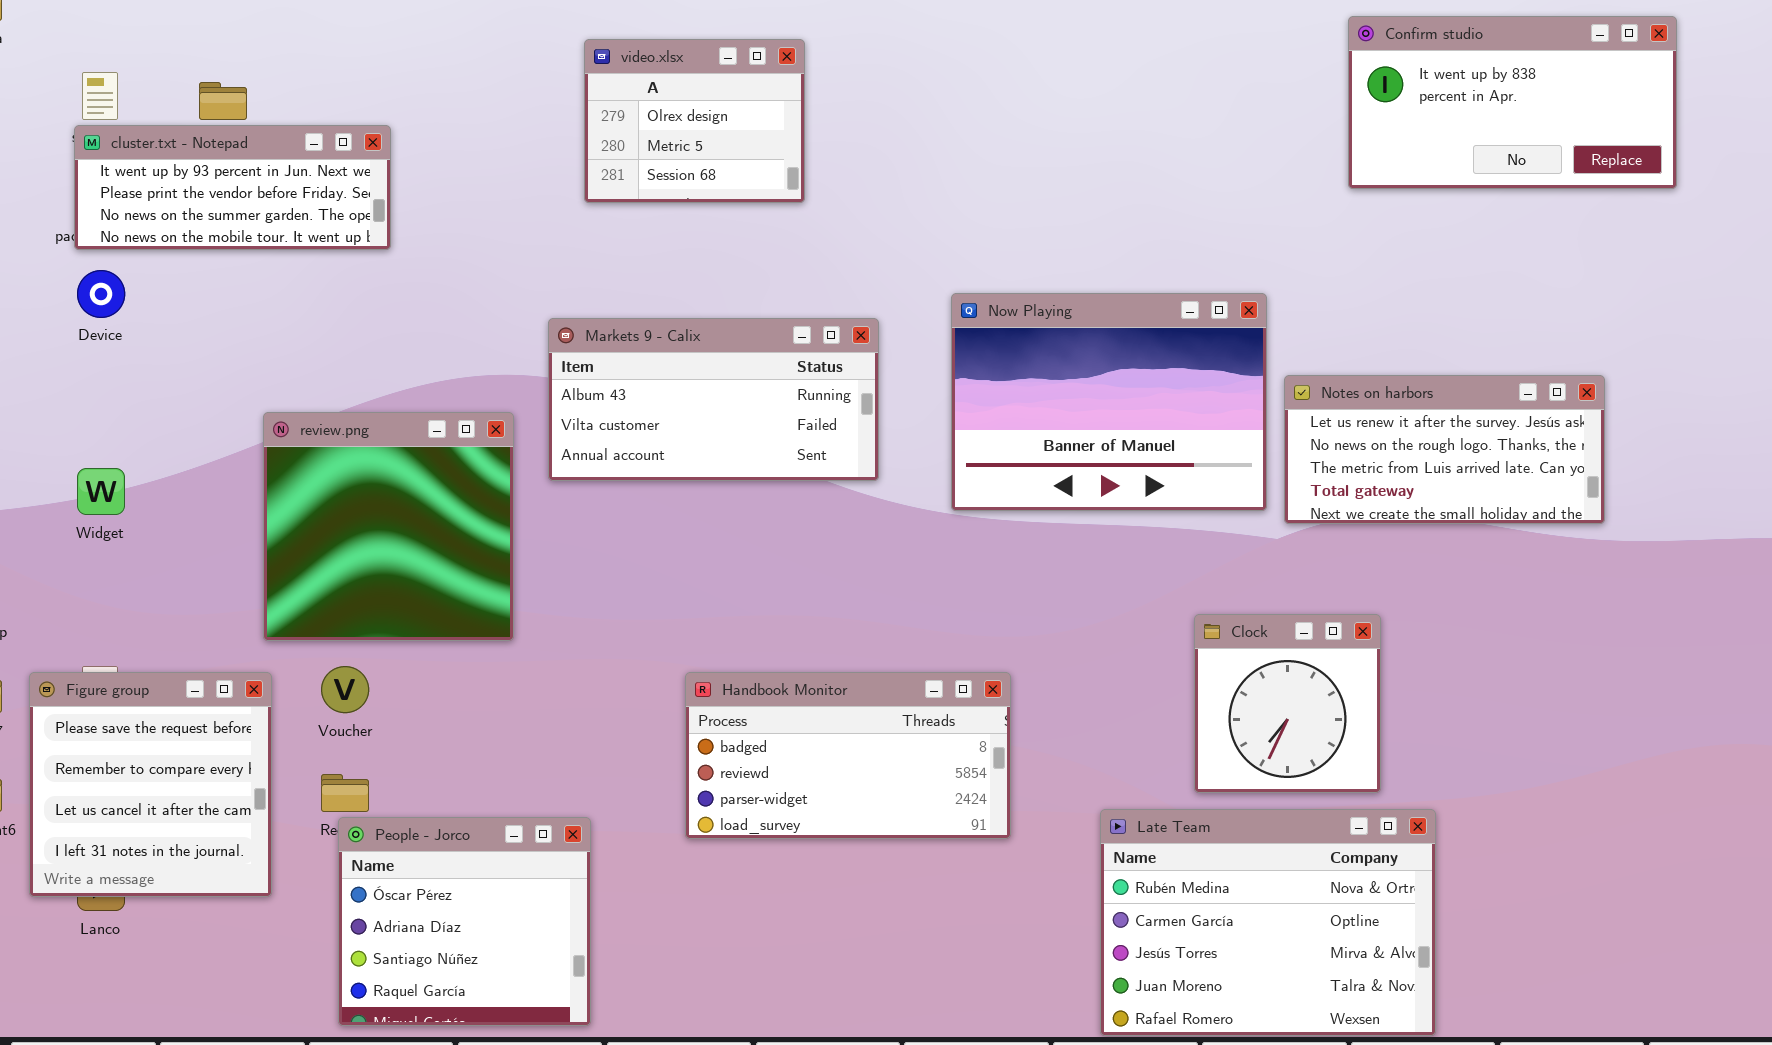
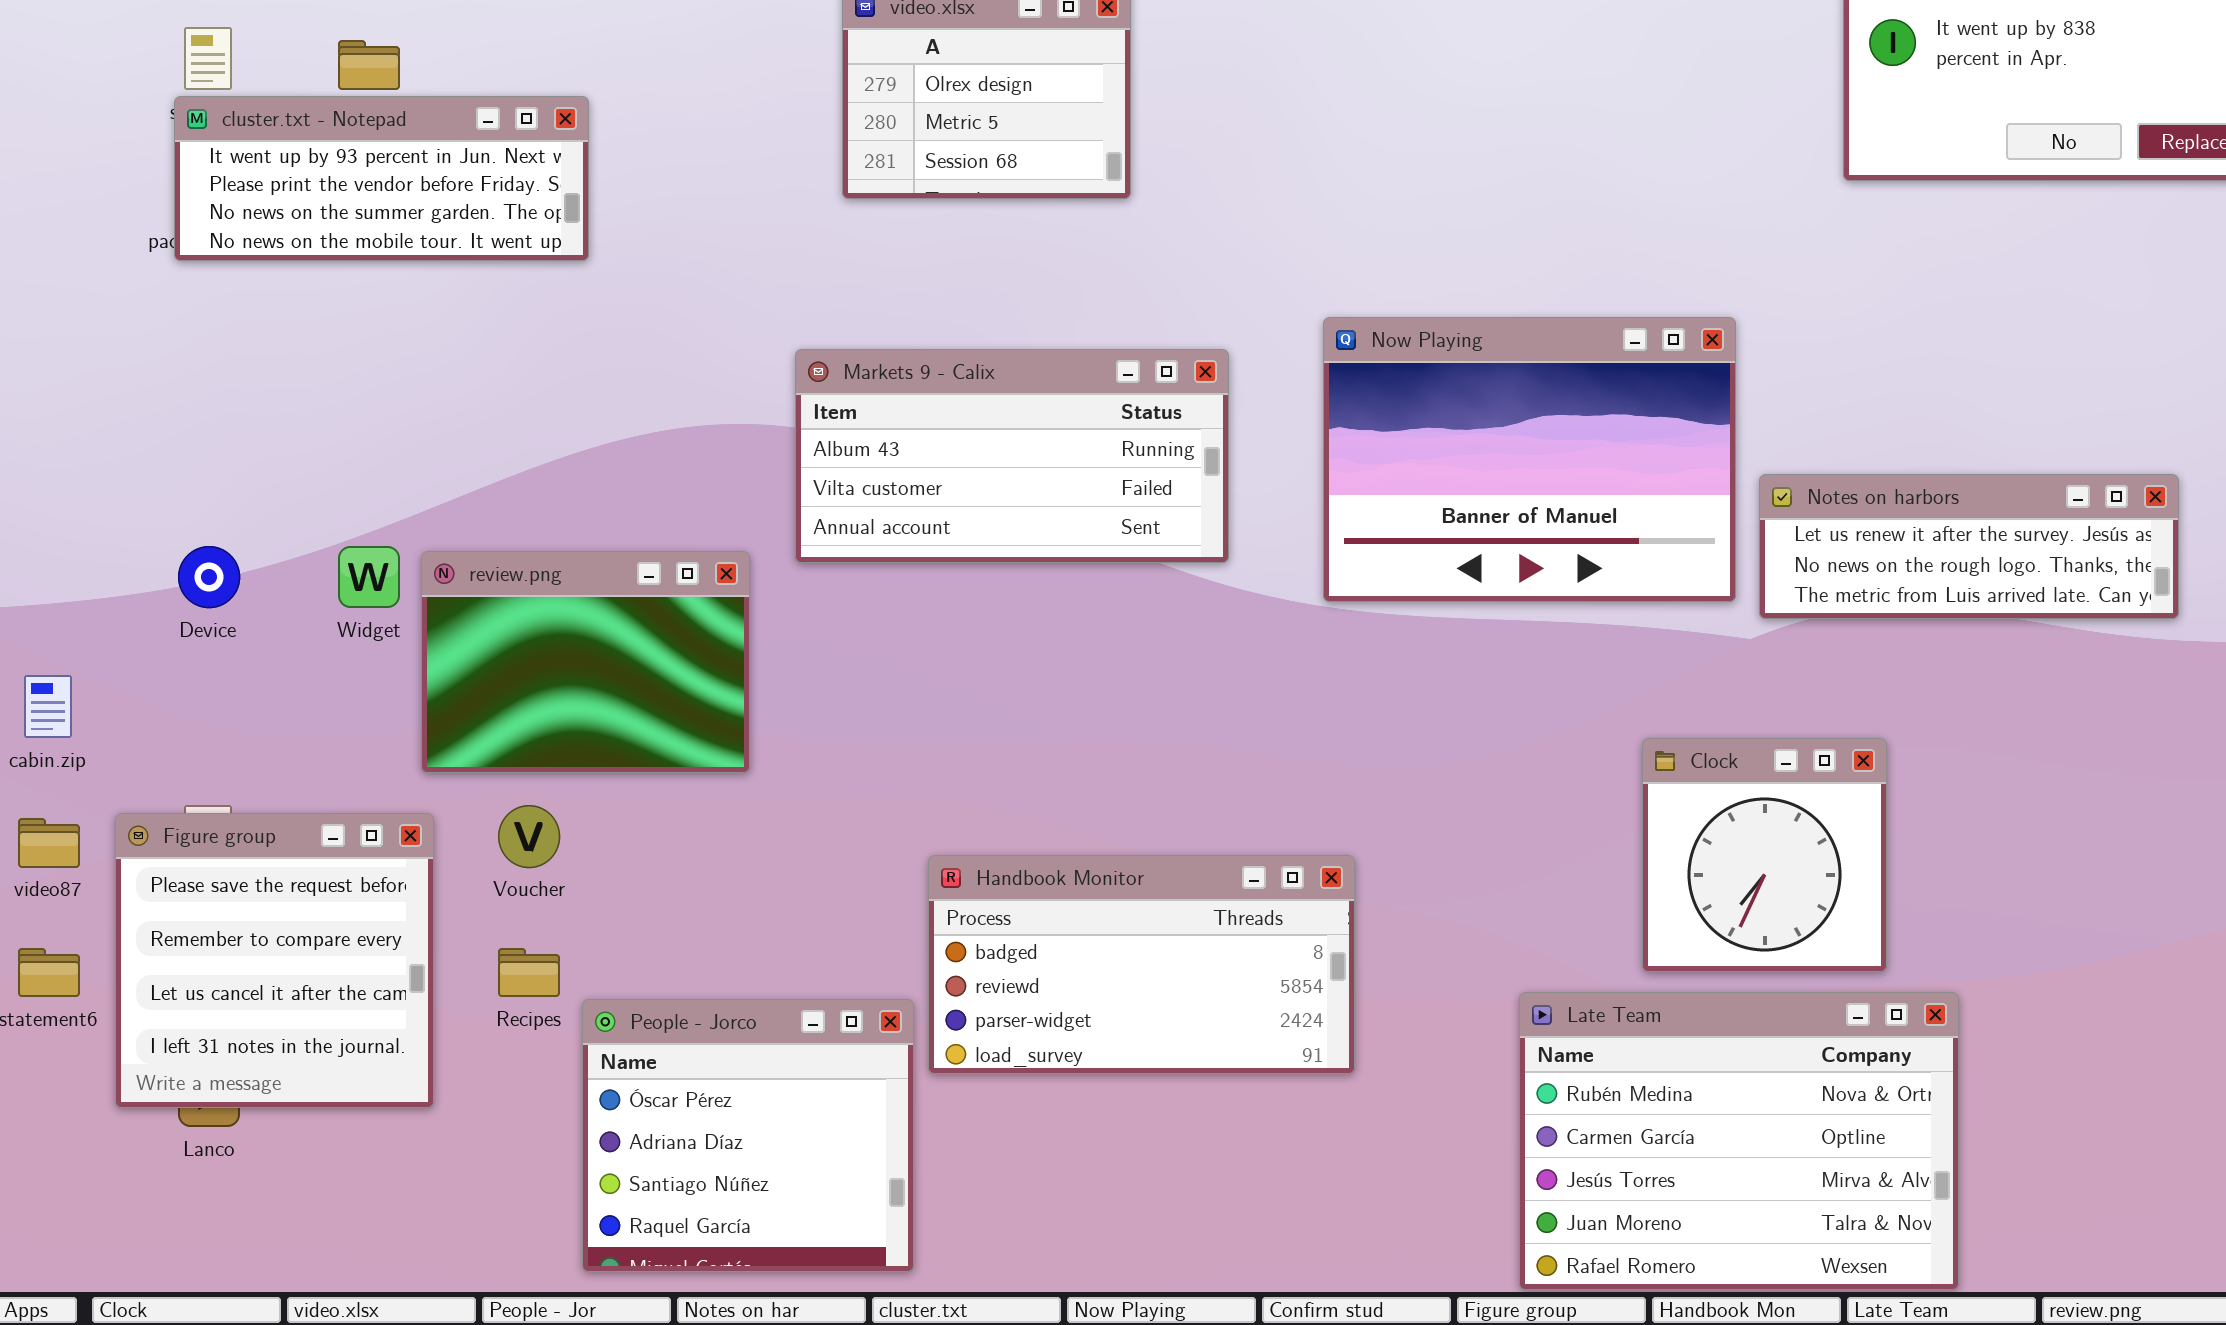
Device: [77,270,125,318] -> [178,546,240,608], moved
Notes on harbors: [1284,375,1605,524] -> [1759,474,2179,619], resized
review.png: [263,412,514,641] -> [421,551,750,773], resized
Widget: [77,468,125,515] -> [338,546,400,608], moved
Handbook Monitor: [685,672,1011,839] -> [928,855,1355,1074], moved
People - Jorco: [338,817,591,1026] -> [582,999,914,1272], moved

